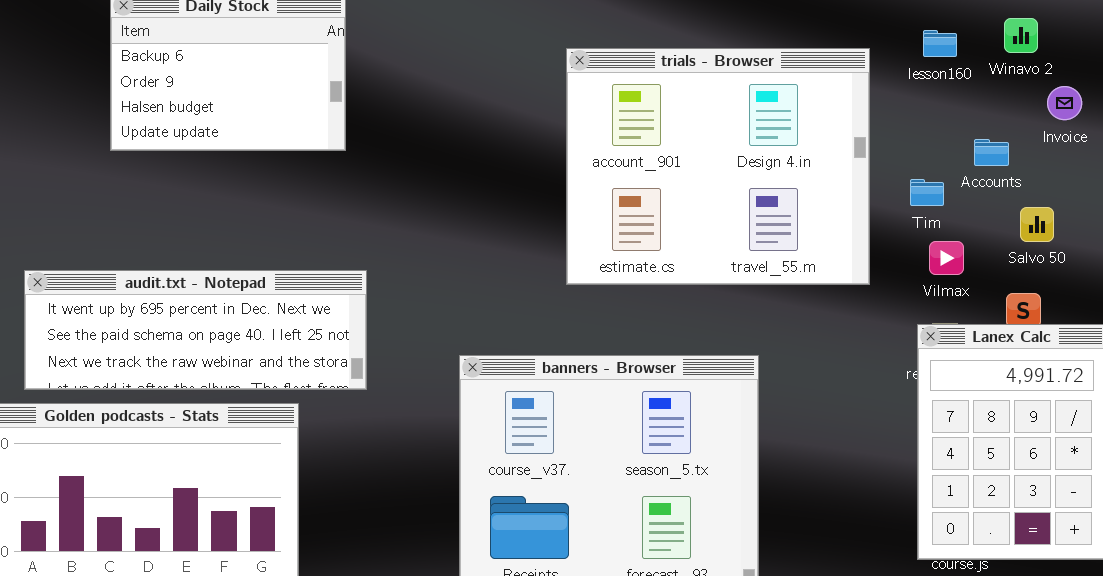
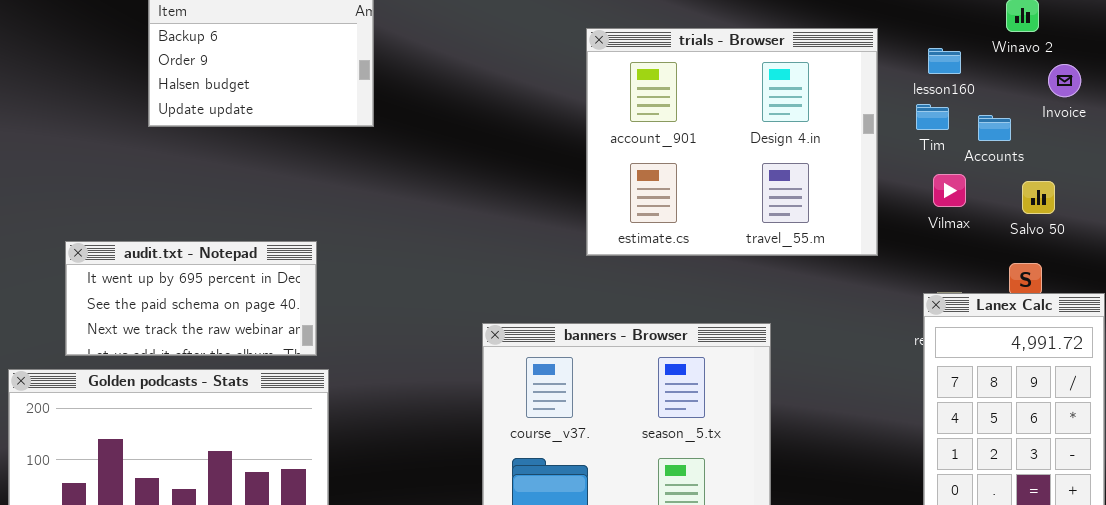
lesson160: [923,30,957,57] -> [928,48,961,74], moved
Tim: [910,179,944,206] -> [916,104,949,130], moved
Vilmax: [929,241,964,275] -> [933,174,966,207], moved
audit.txt - Notepad: [24,270,367,390] -> [65,241,317,356], resized

